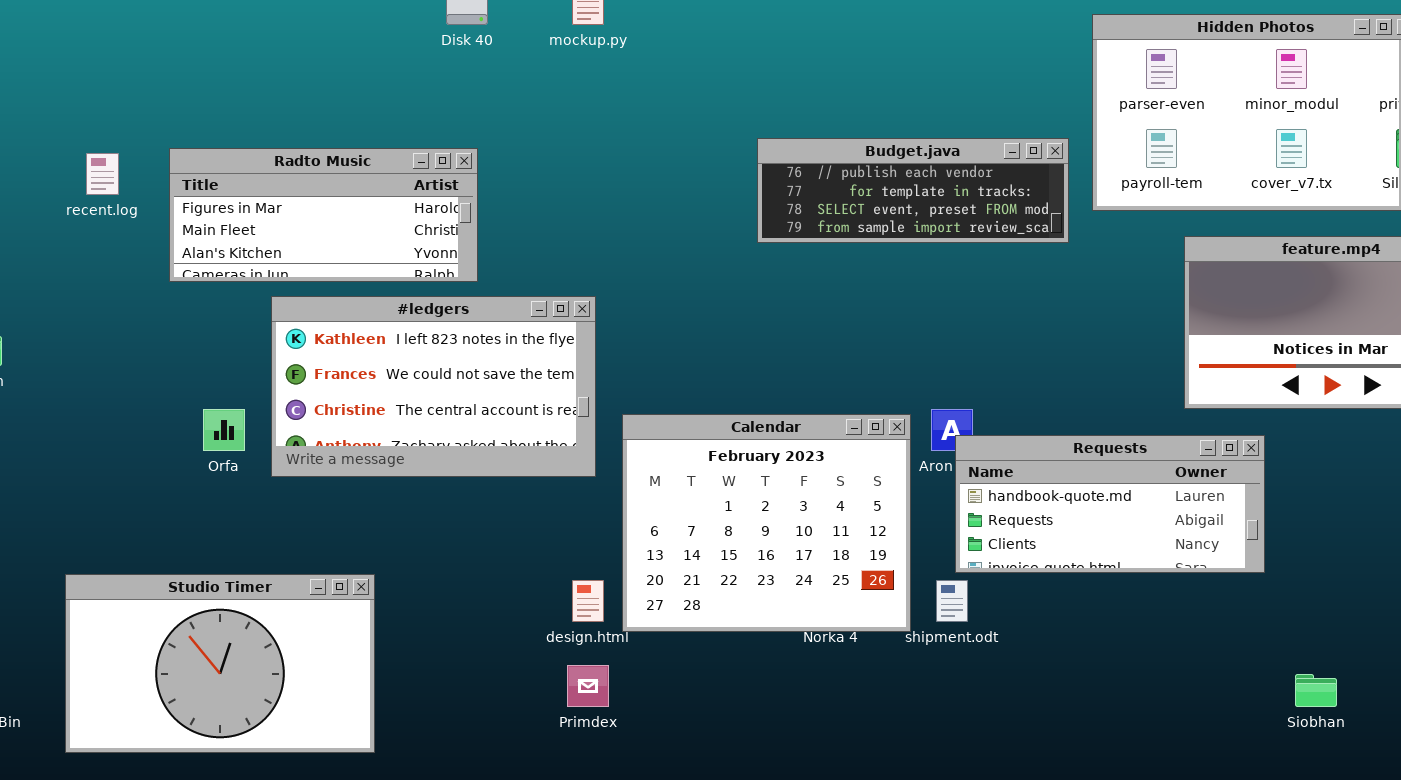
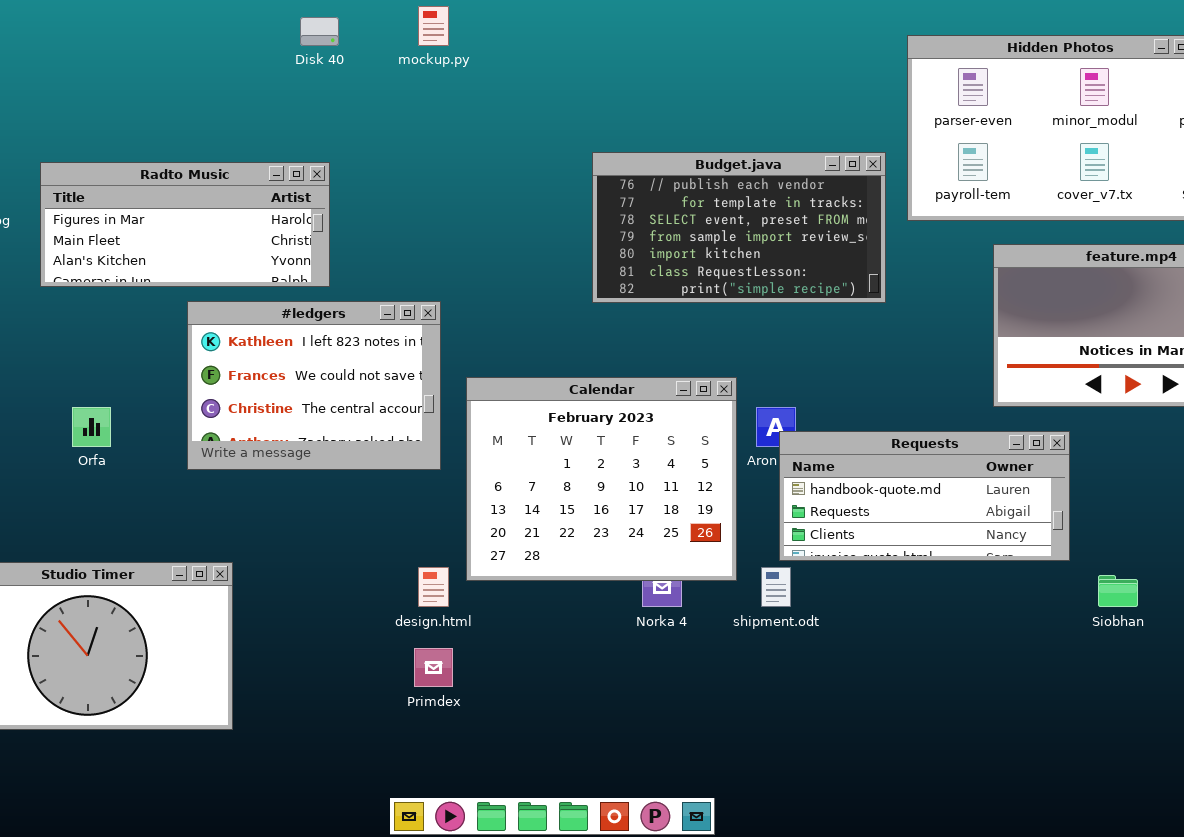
Budget.java: [757,138,1069,243] -> [592,152,886,303], resized
#ledgers: [271,296,596,477] -> [187,301,441,470], resized
Calendar: [622,414,911,632] -> [466,377,737,581], moved
Siobhan: [1295,674,1337,707] -> [1098,575,1138,607], moved

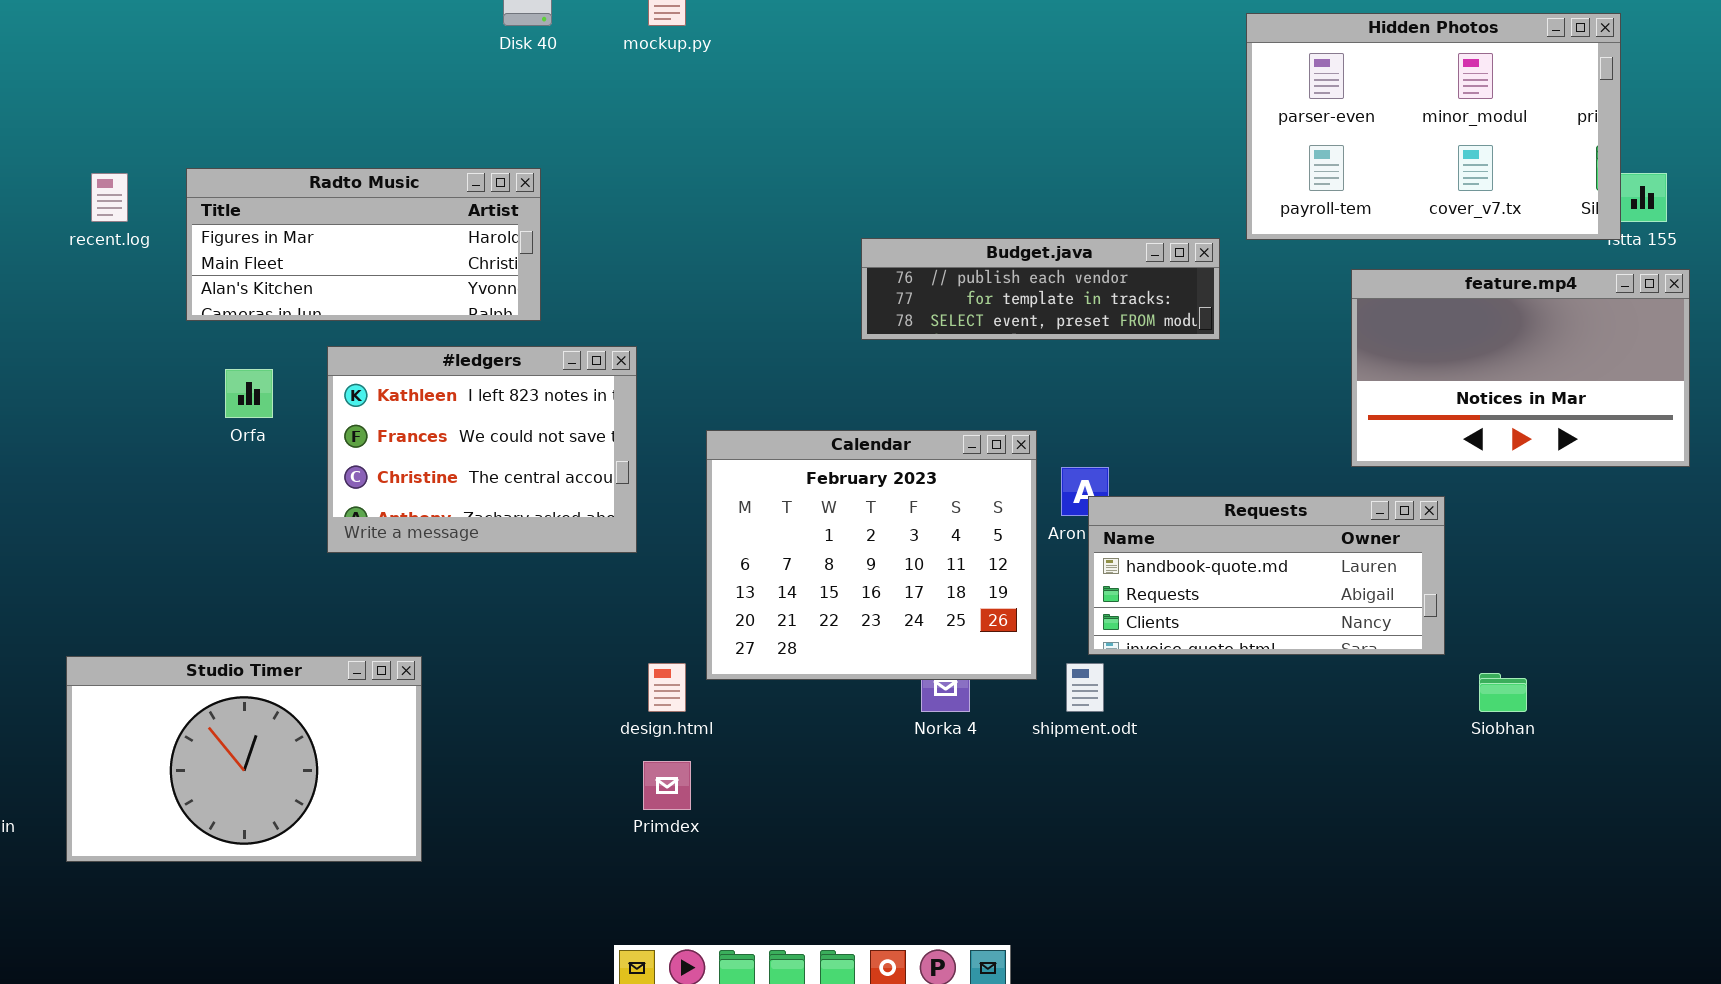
Budget.java: [592,152,886,303] -> [861,238,1220,340], resized
#ledgers: [187,301,441,470] -> [327,346,637,553], moved
Orfa: [72,407,111,447] -> [225,369,273,418], moved

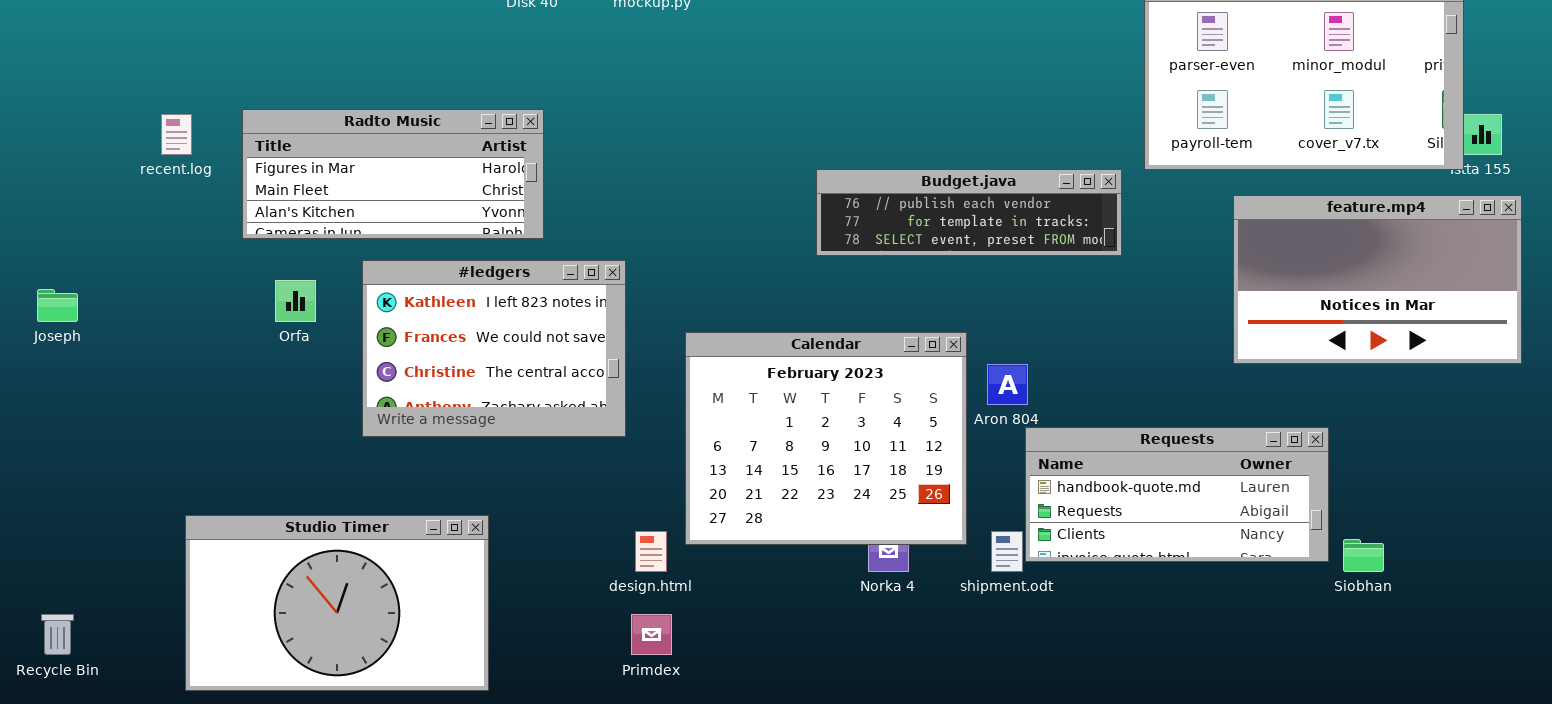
Requests: [1088,496,1445,655] -> [1025,427,1329,562], moved
Studio Timer: [66,656,422,862] -> [185,515,489,691], moved

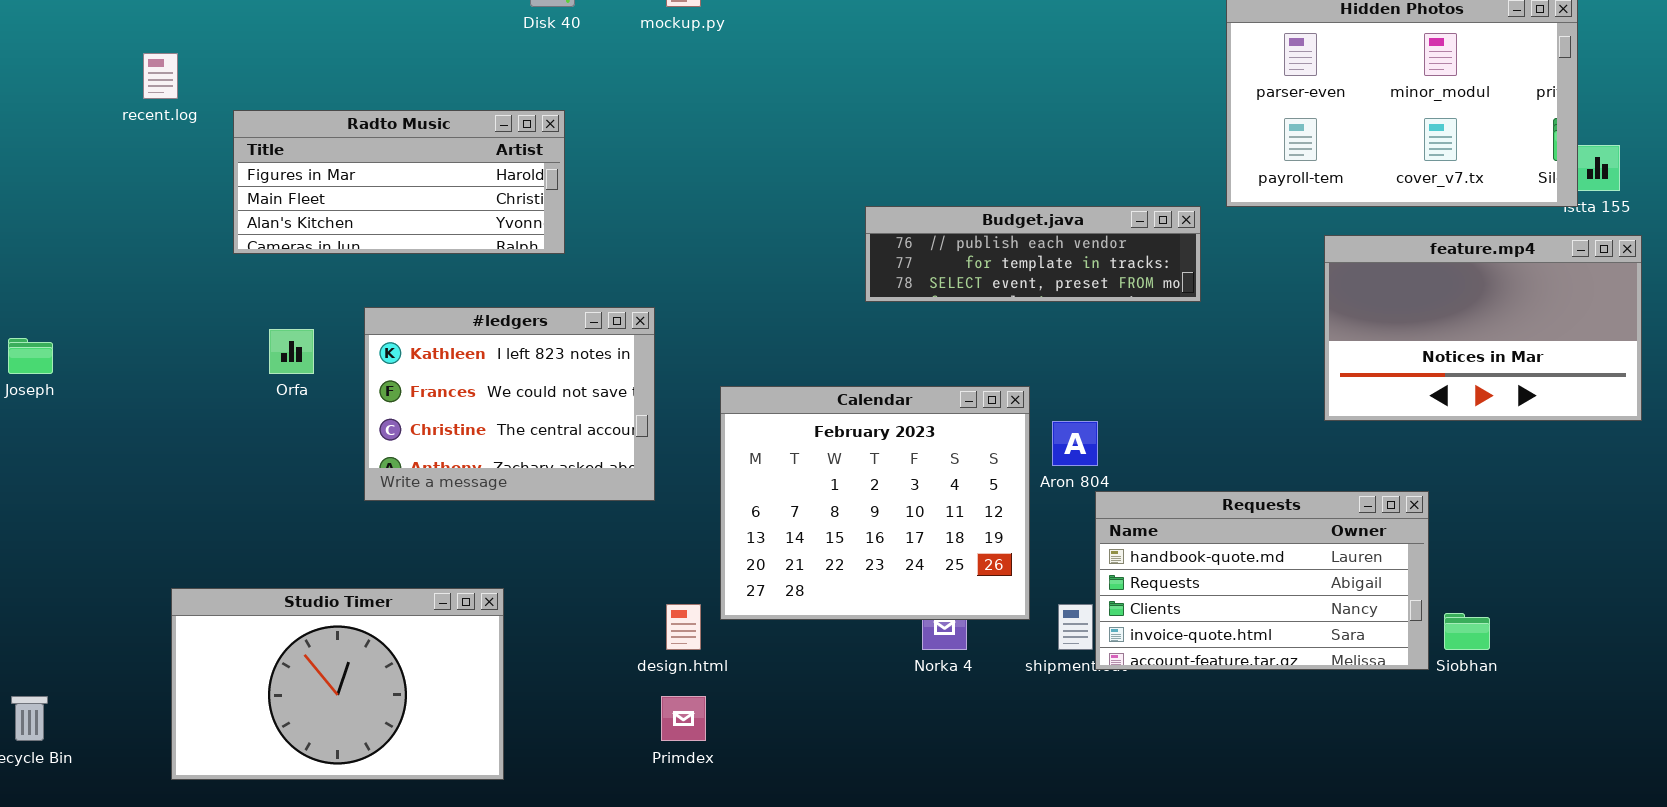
Radto Music: [242,109,544,239] -> [233,110,565,254], moved
recent.log: [161,114,192,155] -> [143,53,178,99], moved
Requests: [1025,427,1329,562] -> [1095,491,1429,670], resized

